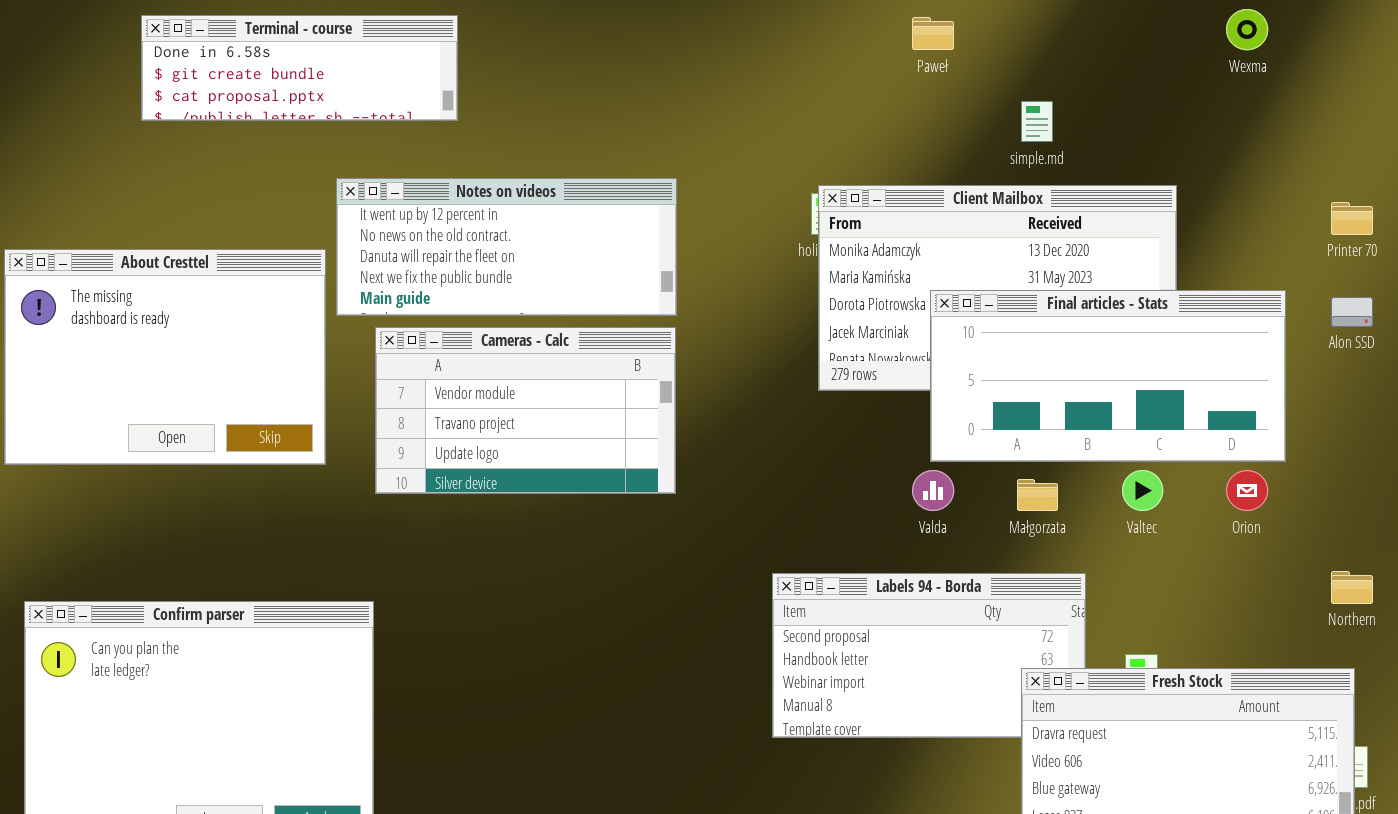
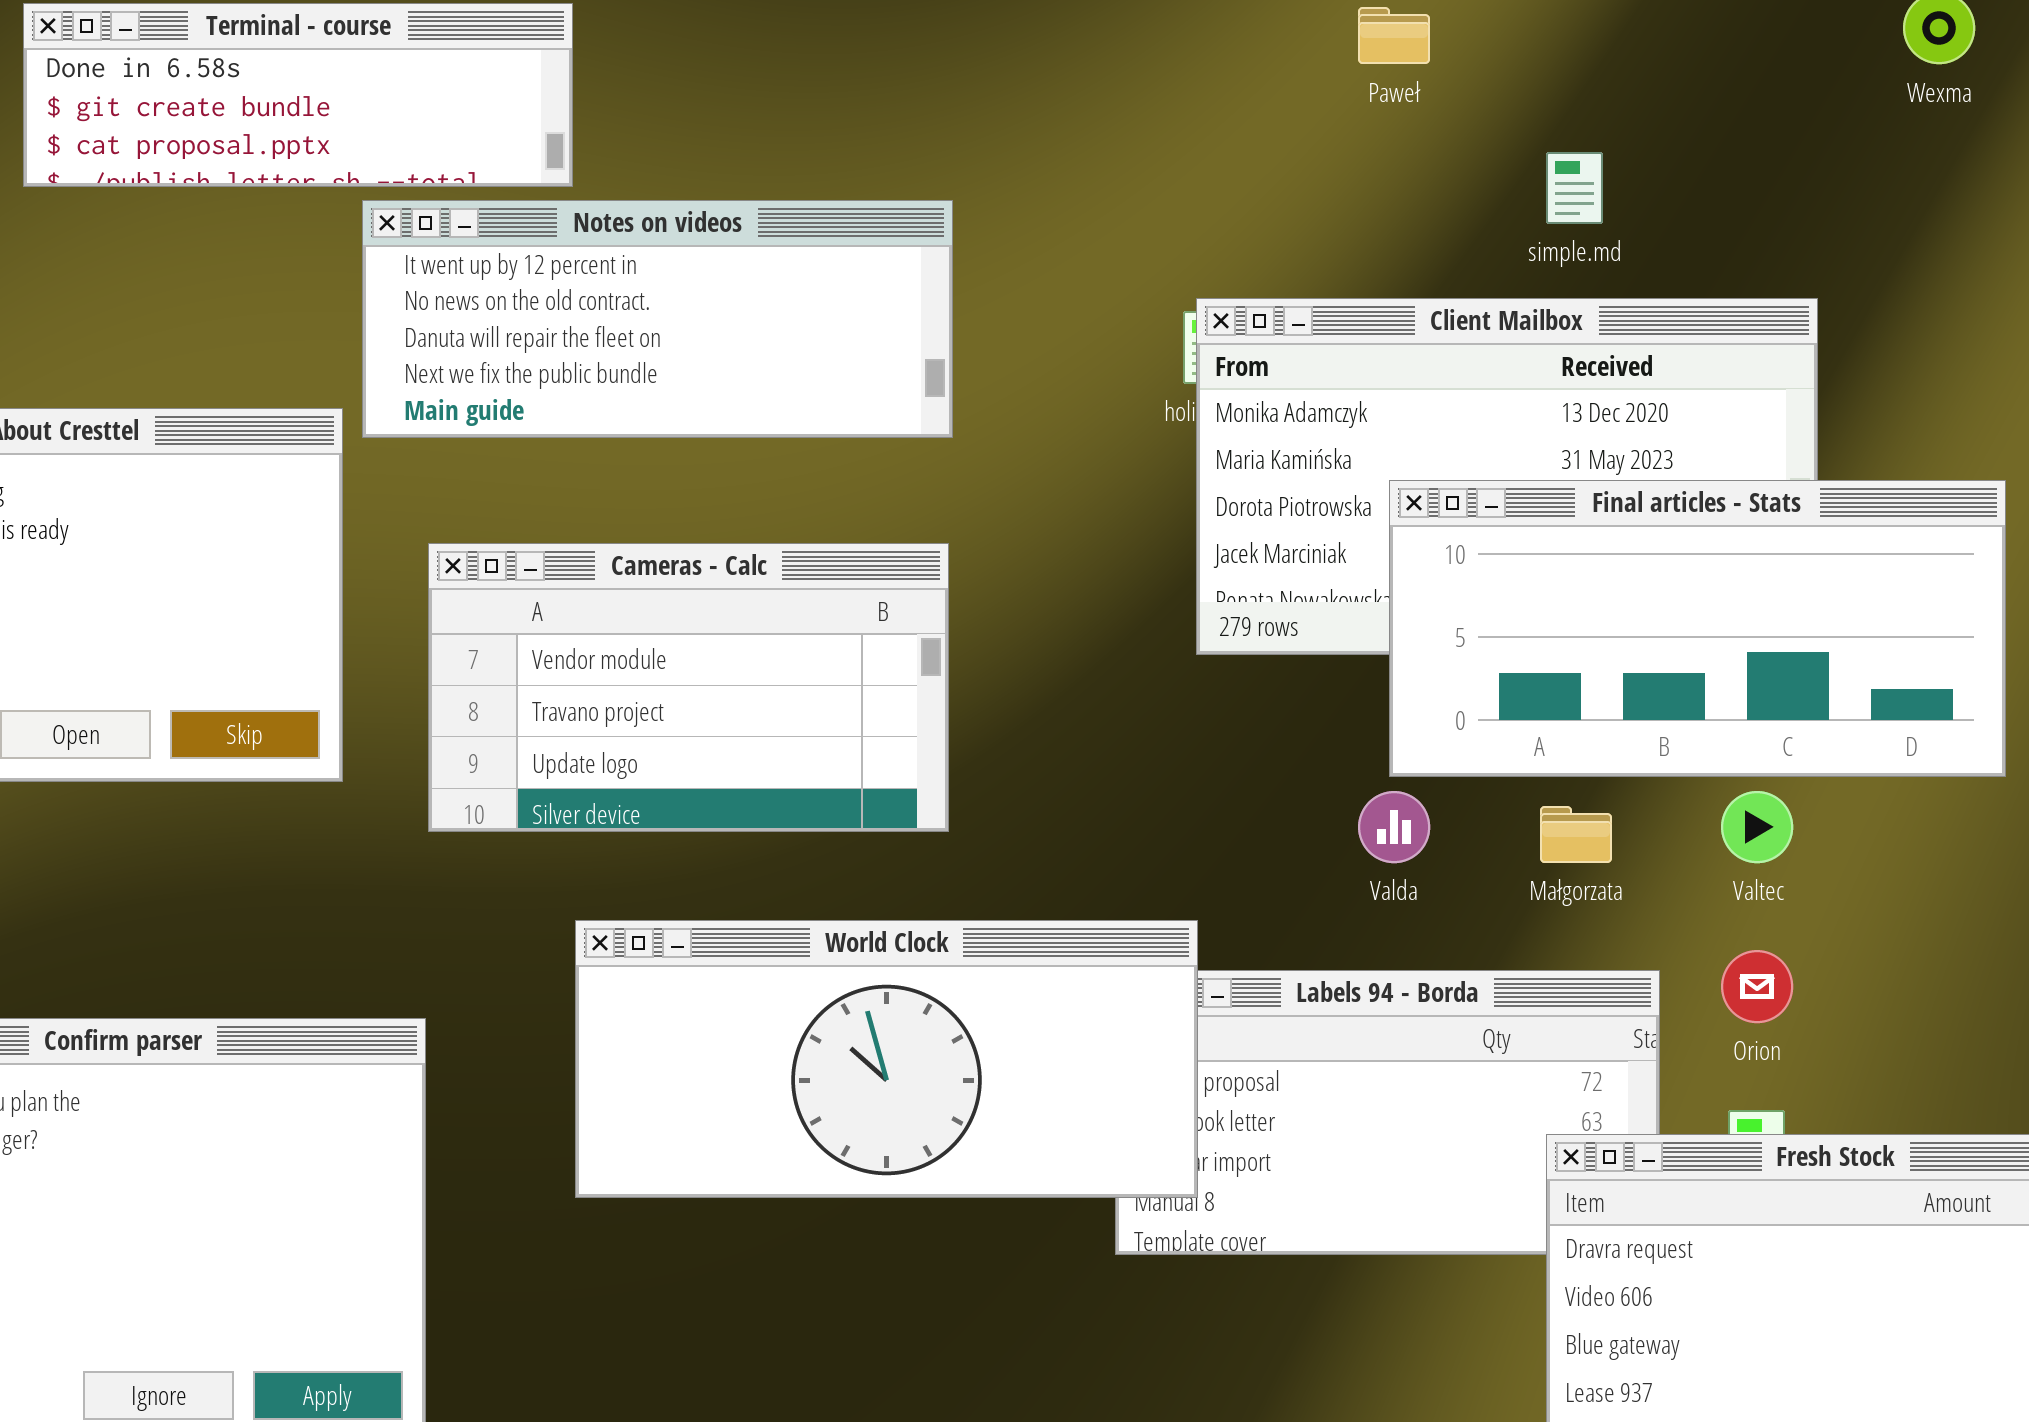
Notes on videos: [336,178,677,316] -> [362,200,953,438], moved
Orion: [1226,470,1268,511] -> [1721,950,1793,1023], moved
World Clock: none -> [575,920,1198,1198], opened

